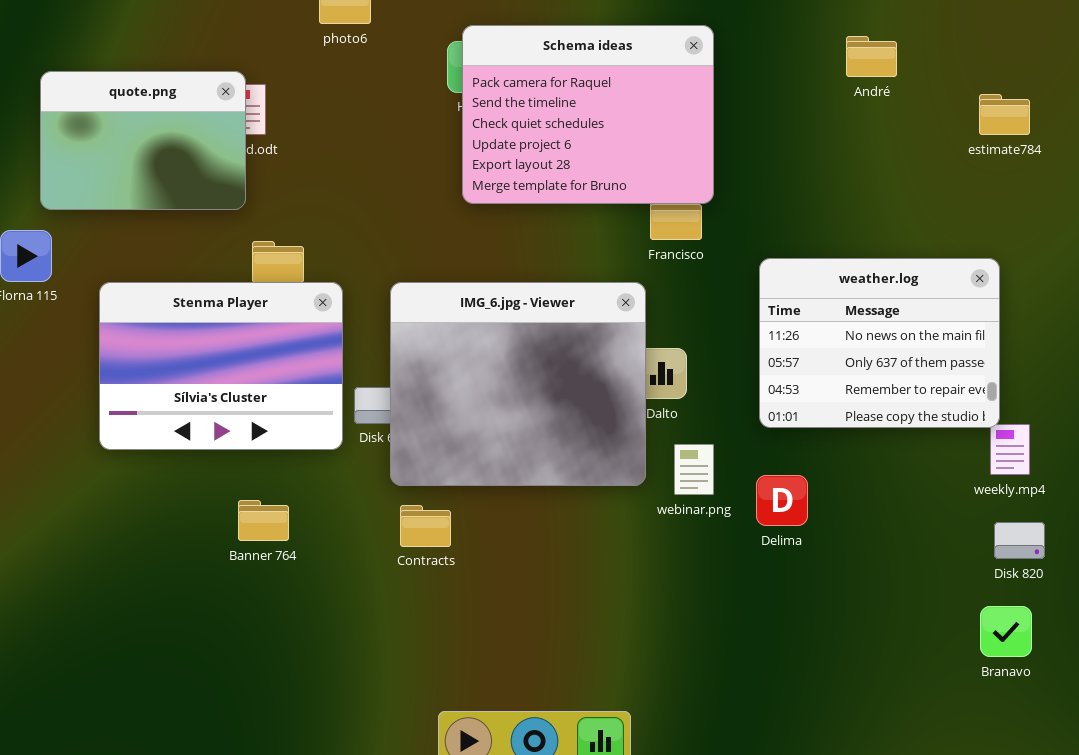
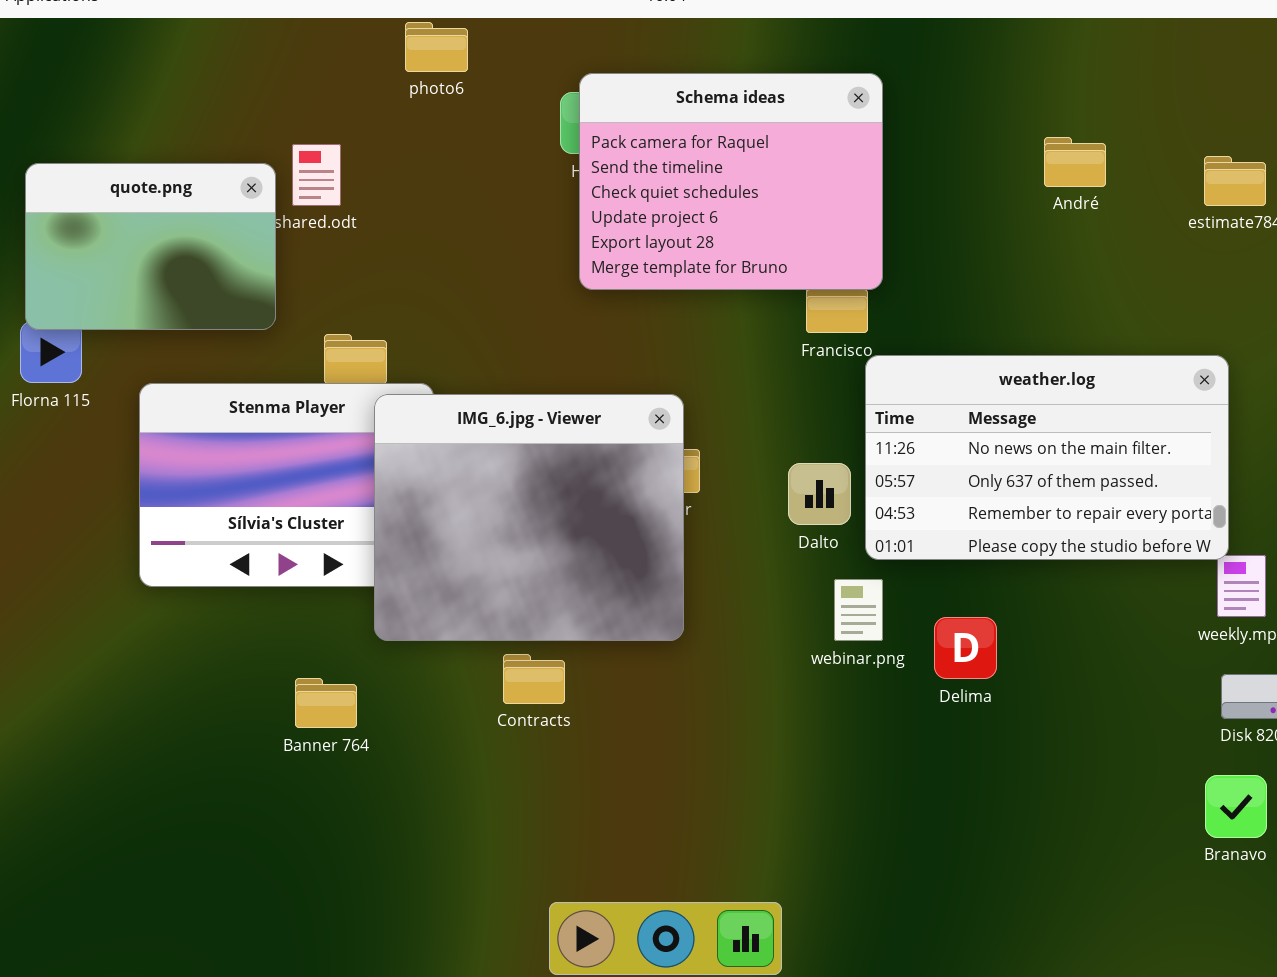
André: [846,36,897,77] -> [1044,137,1106,187], moved
quote.png: [40,71,246,210] -> [25,163,276,330], moved
weather.log: [759,258,1000,428] -> [865,355,1229,560], resized
IMG_6.jpg - Viewer: [390,282,646,486] -> [374,394,684,641], moved
Banner 764: [238,500,289,541] -> [295,678,357,728], moved

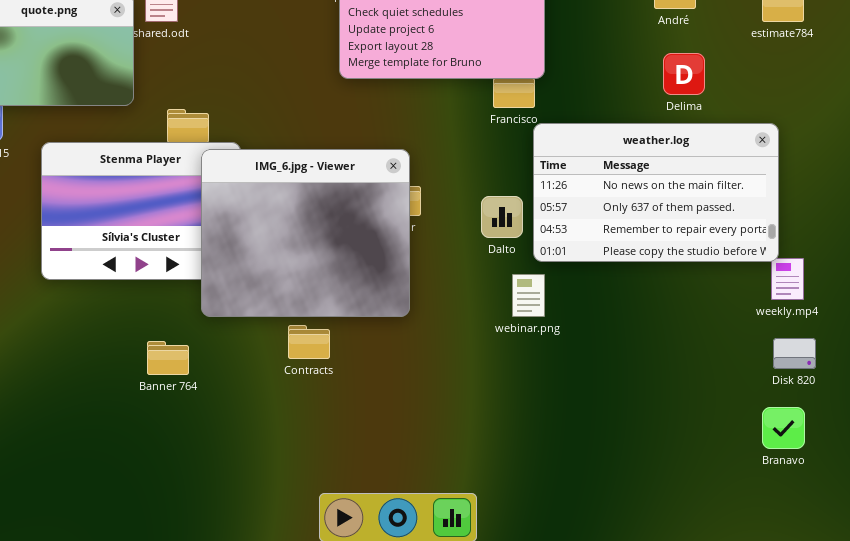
Delima: [934,617,997,679] -> [663,53,705,95], moved

